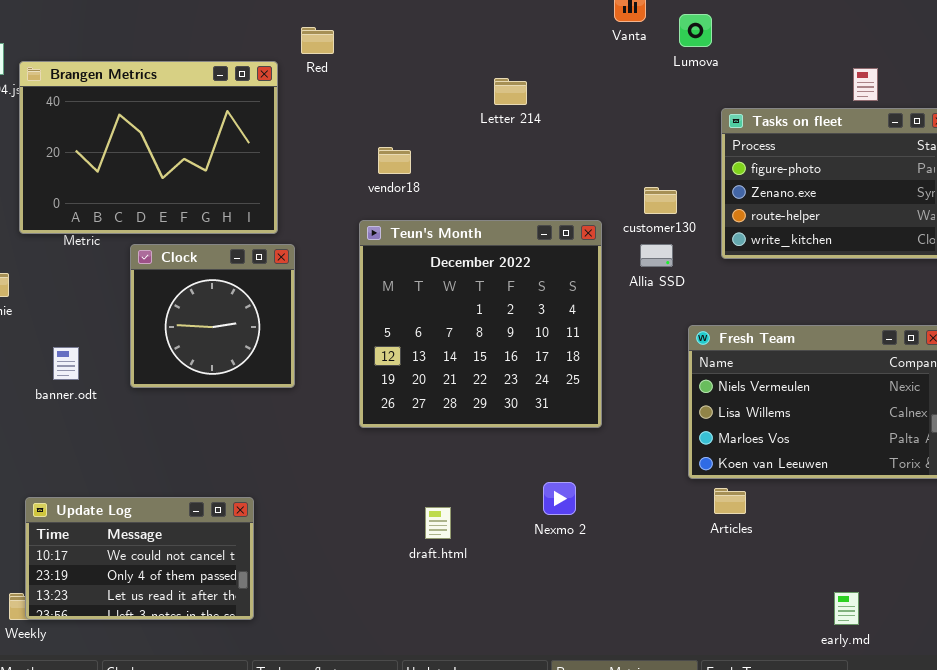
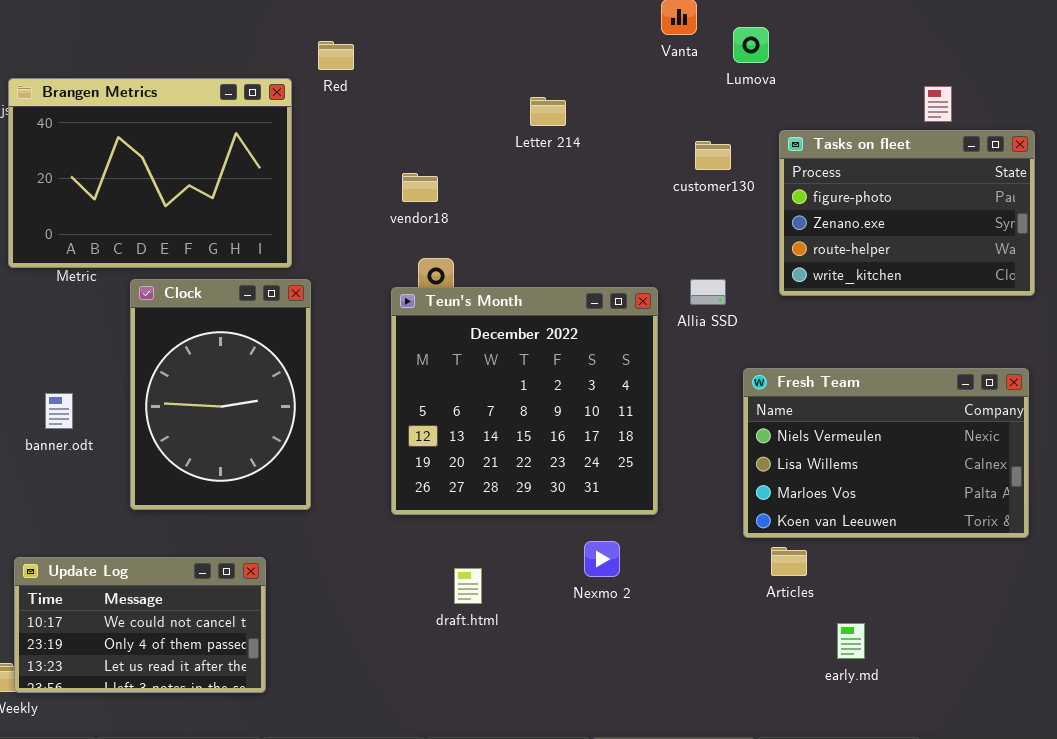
customer130: [644,187,677,214] -> [695,141,731,170], moved
Teun's Month: [359,220,602,428] -> [391,287,658,515], moved
Clock: [130,244,295,388] -> [130,279,311,510], resized
early.md: [834,592,859,625] -> [837,623,865,659], moved

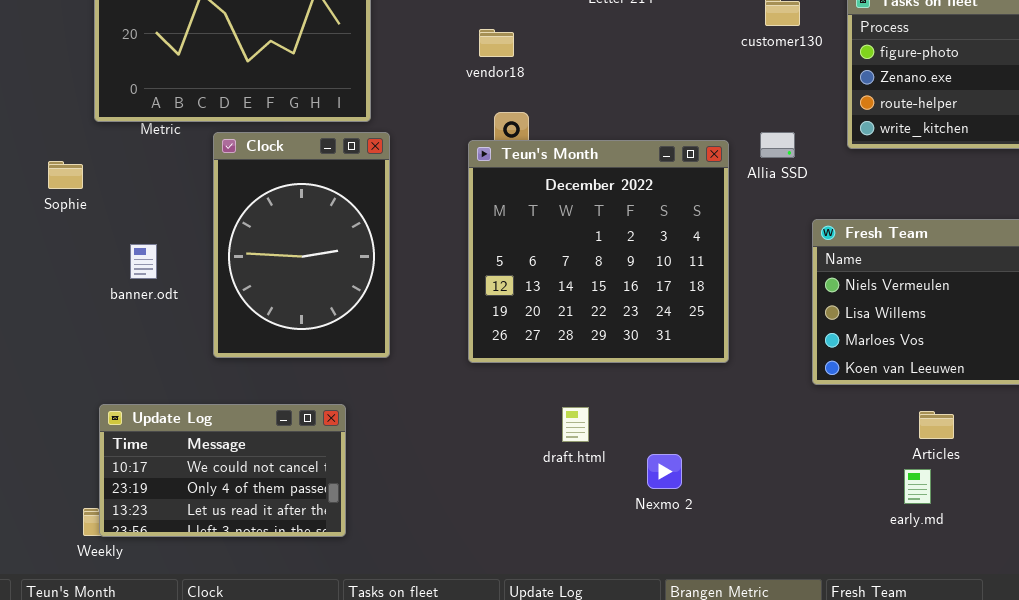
Nexmo 2: [584,541,620,577] -> [647,454,682,489], moved
Articles: [771,547,807,576] -> [919,411,954,439], moved
draft.html: [454,568,482,604] -> [562,407,589,442], moved

